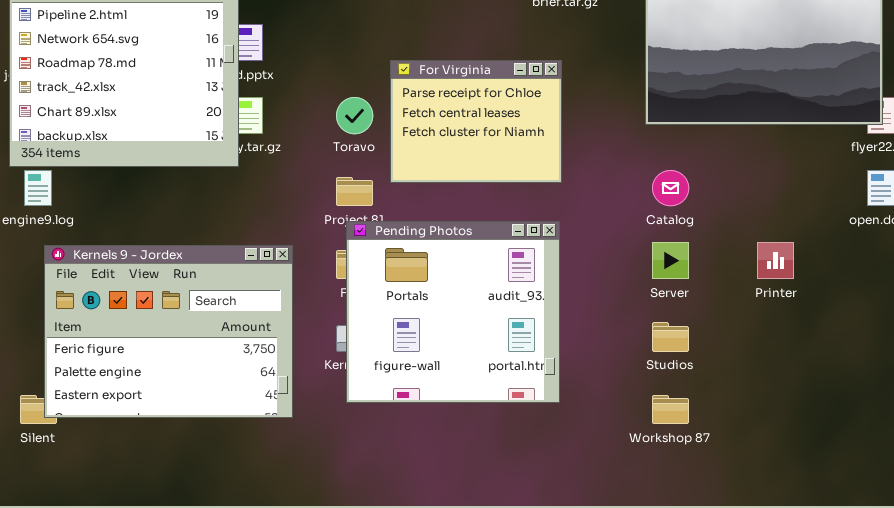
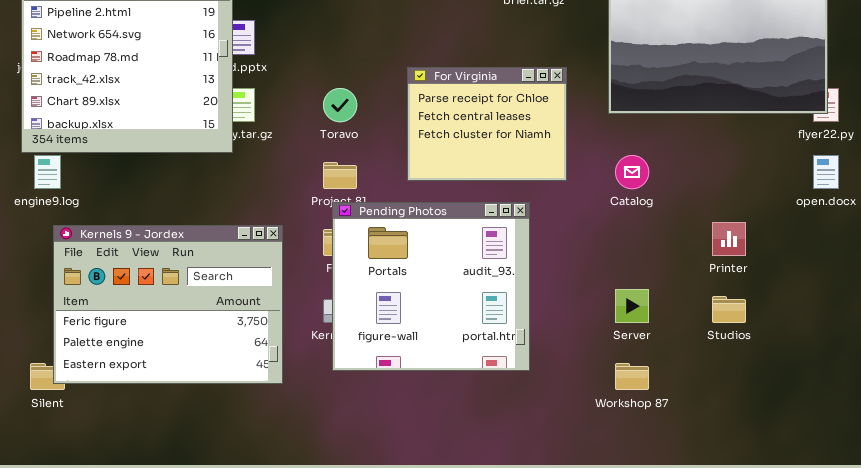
For Virginia: [390,60,562,183] -> [407,67,567,181], moved
Server: [652,242,689,279] -> [615,289,649,323], moved
Studios: [652,322,689,352] -> [712,296,746,323], moved

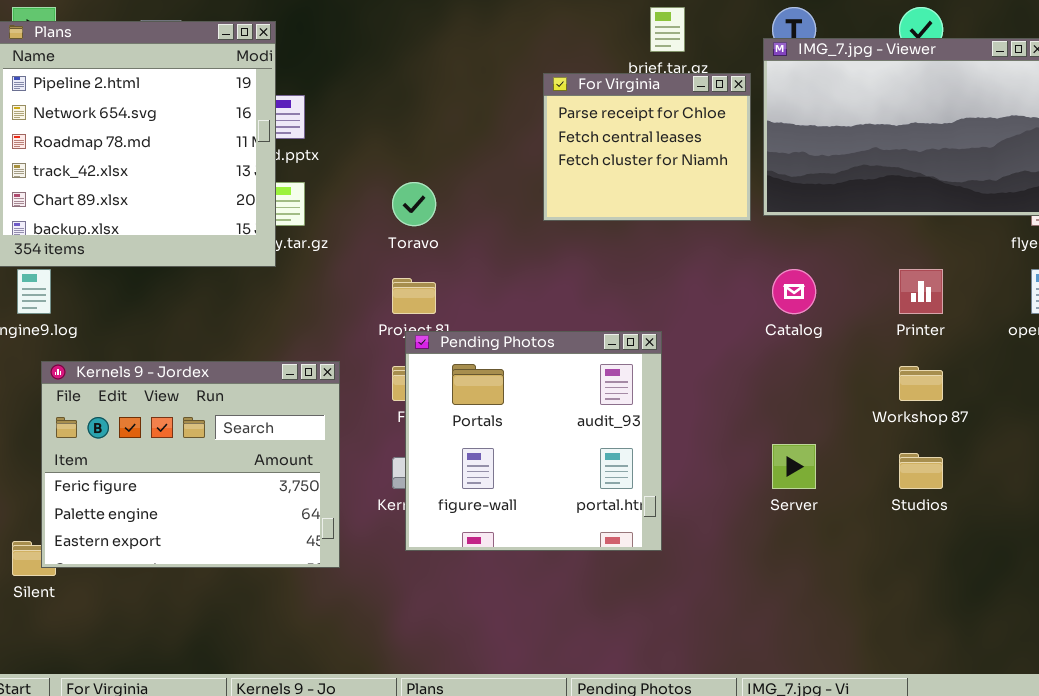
For Virginia: [407,67,567,181] -> [543,73,751,221], moved
Printer: [712,222,746,256] -> [899,269,943,314], moved
Workshop 87: [615,363,649,390] -> [899,366,943,401], moved

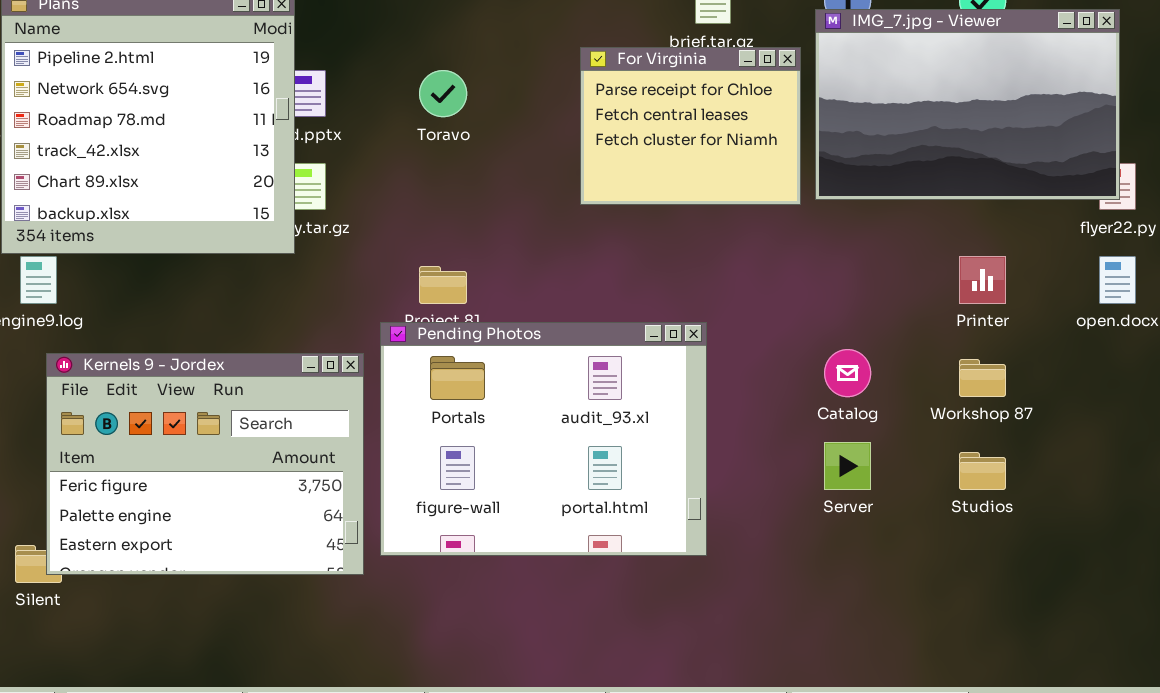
Toravo: [392,182,436,226] -> [419,70,467,117], moved
Catalog: [772,269,816,314] -> [824,349,871,397], moved
Pending Photos: [405,331,662,551] -> [380,322,707,556], resized

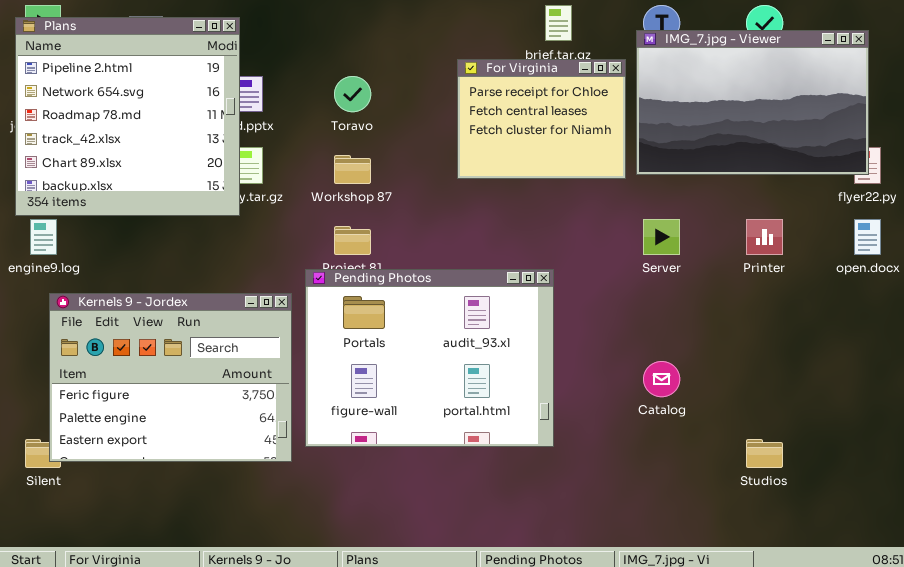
Catalog: [824,349,871,397] -> [643,361,680,397], moved
Workshop 87: [959,359,1006,397] -> [334,155,371,184], moved
Server: [824,442,871,490] -> [643,219,680,255], moved
Studios: [959,452,1006,490] -> [746,439,783,468], moved

